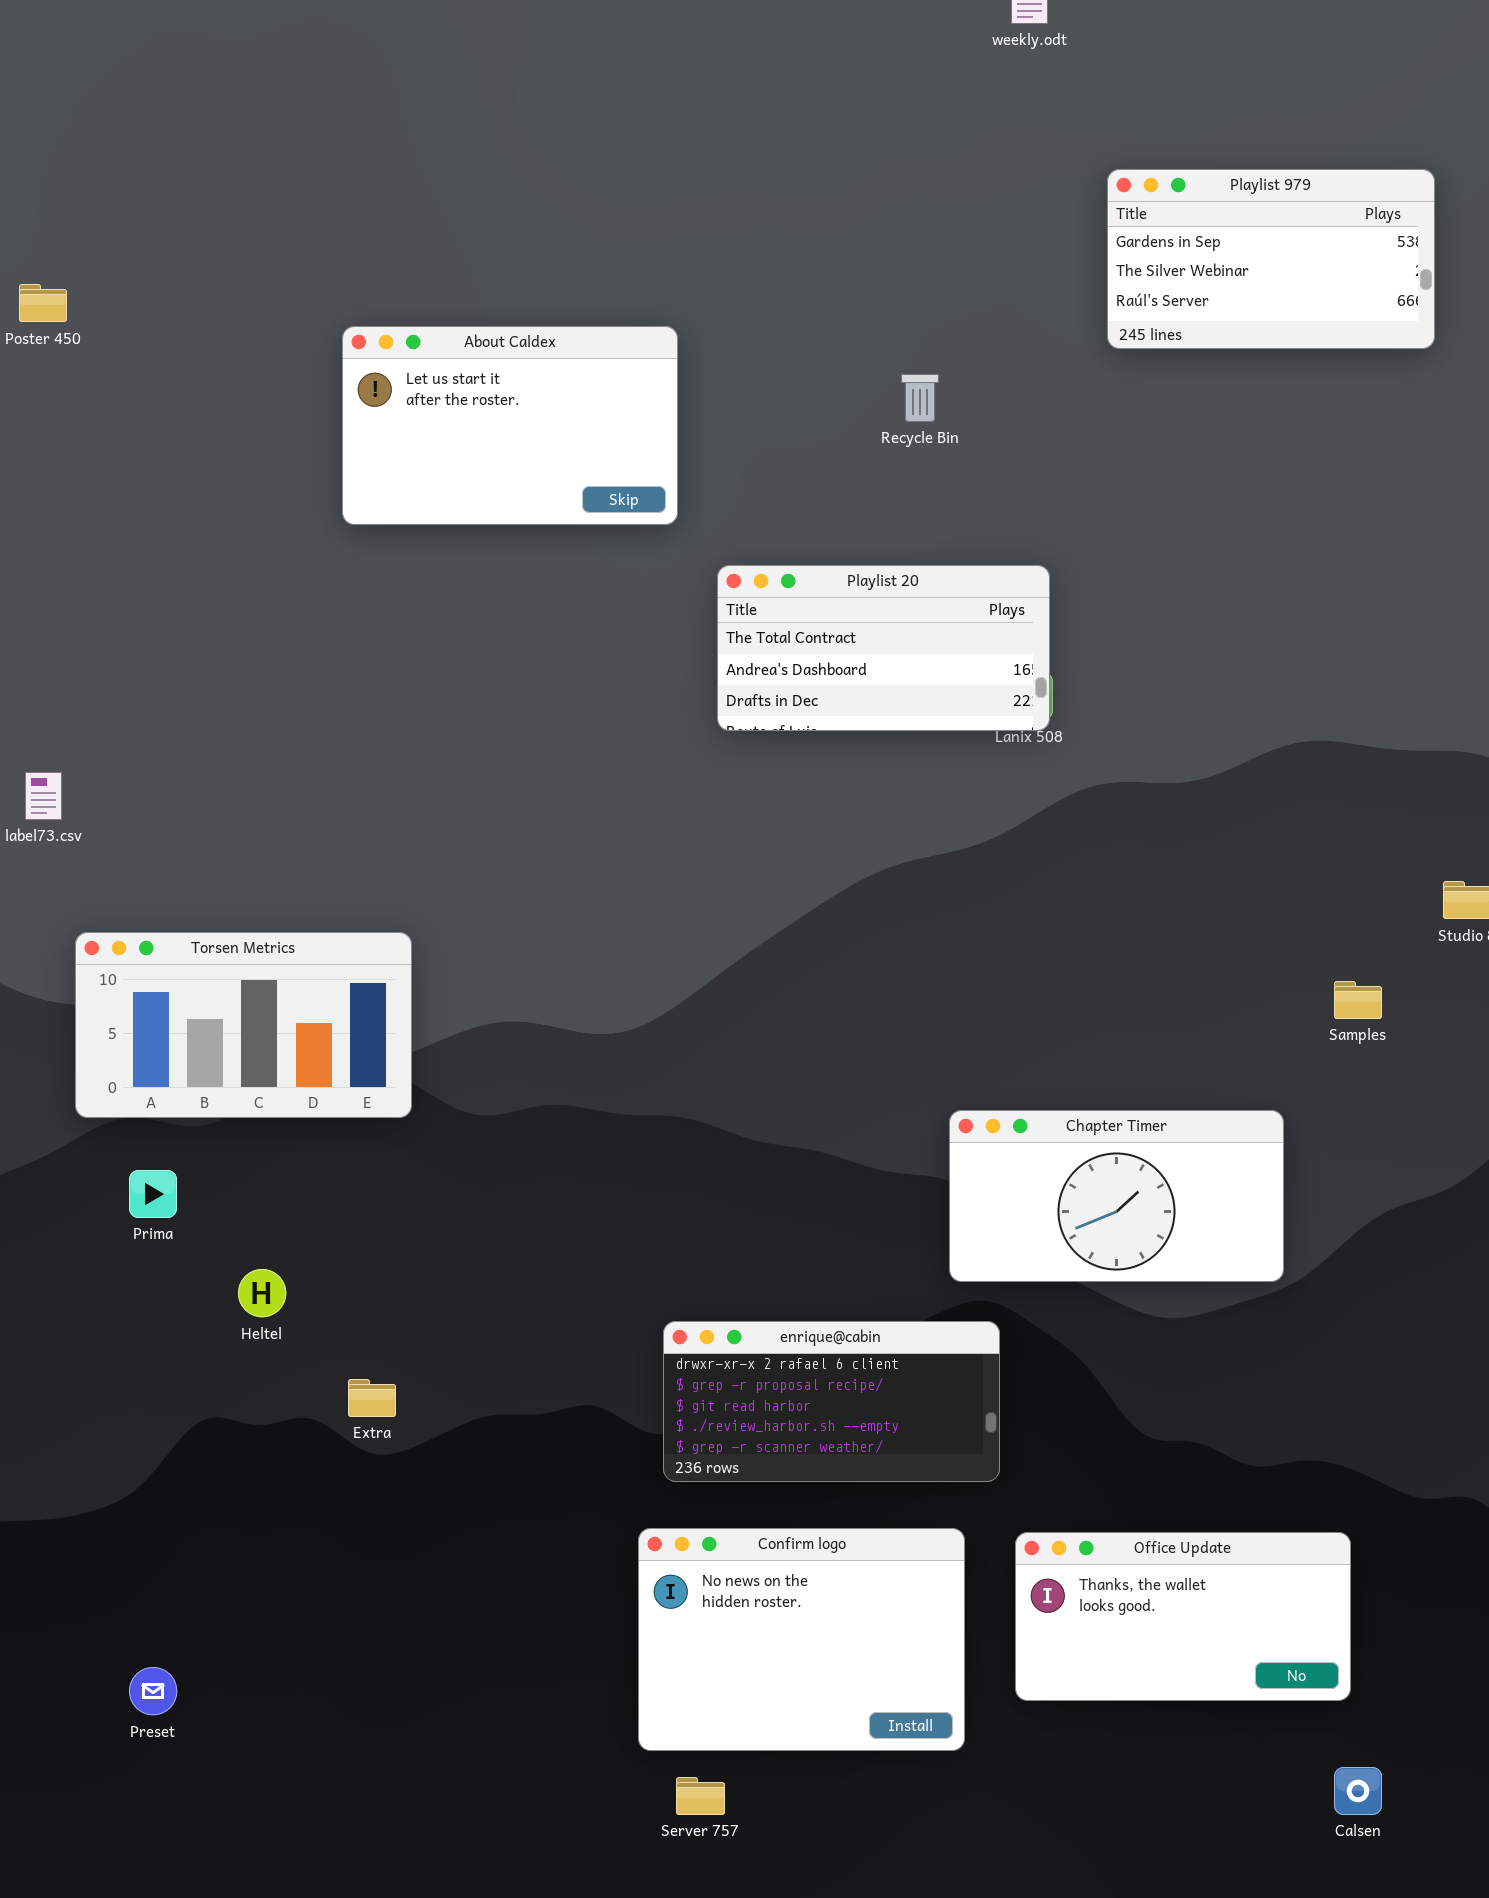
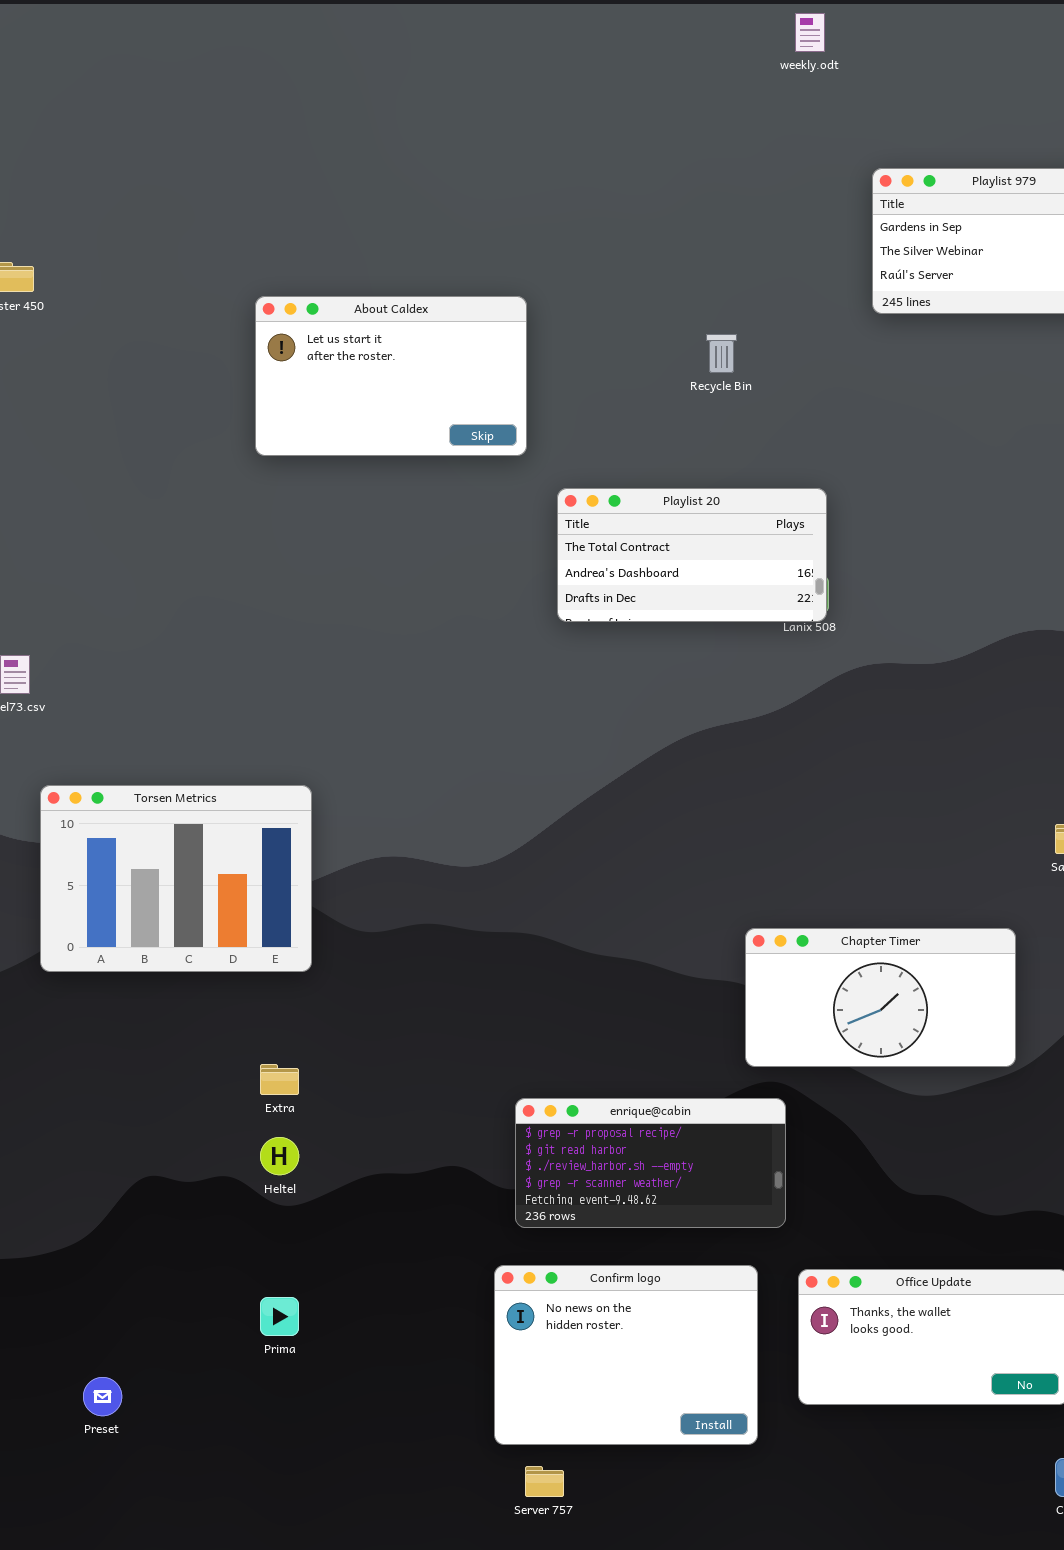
Torsen Metrics: [75,932,412,1118] -> [40,785,312,972], resized
Prima: [129,1170,177,1218] -> [260,1297,299,1336], moved
Heltel: [238,1269,286,1317] -> [260,1137,299,1175], moved
enrique@cabin: [663,1321,1000,1482] -> [515,1098,786,1228], scrolled down 1 row
Extra: [348,1379,396,1417] -> [260,1064,299,1095], moved

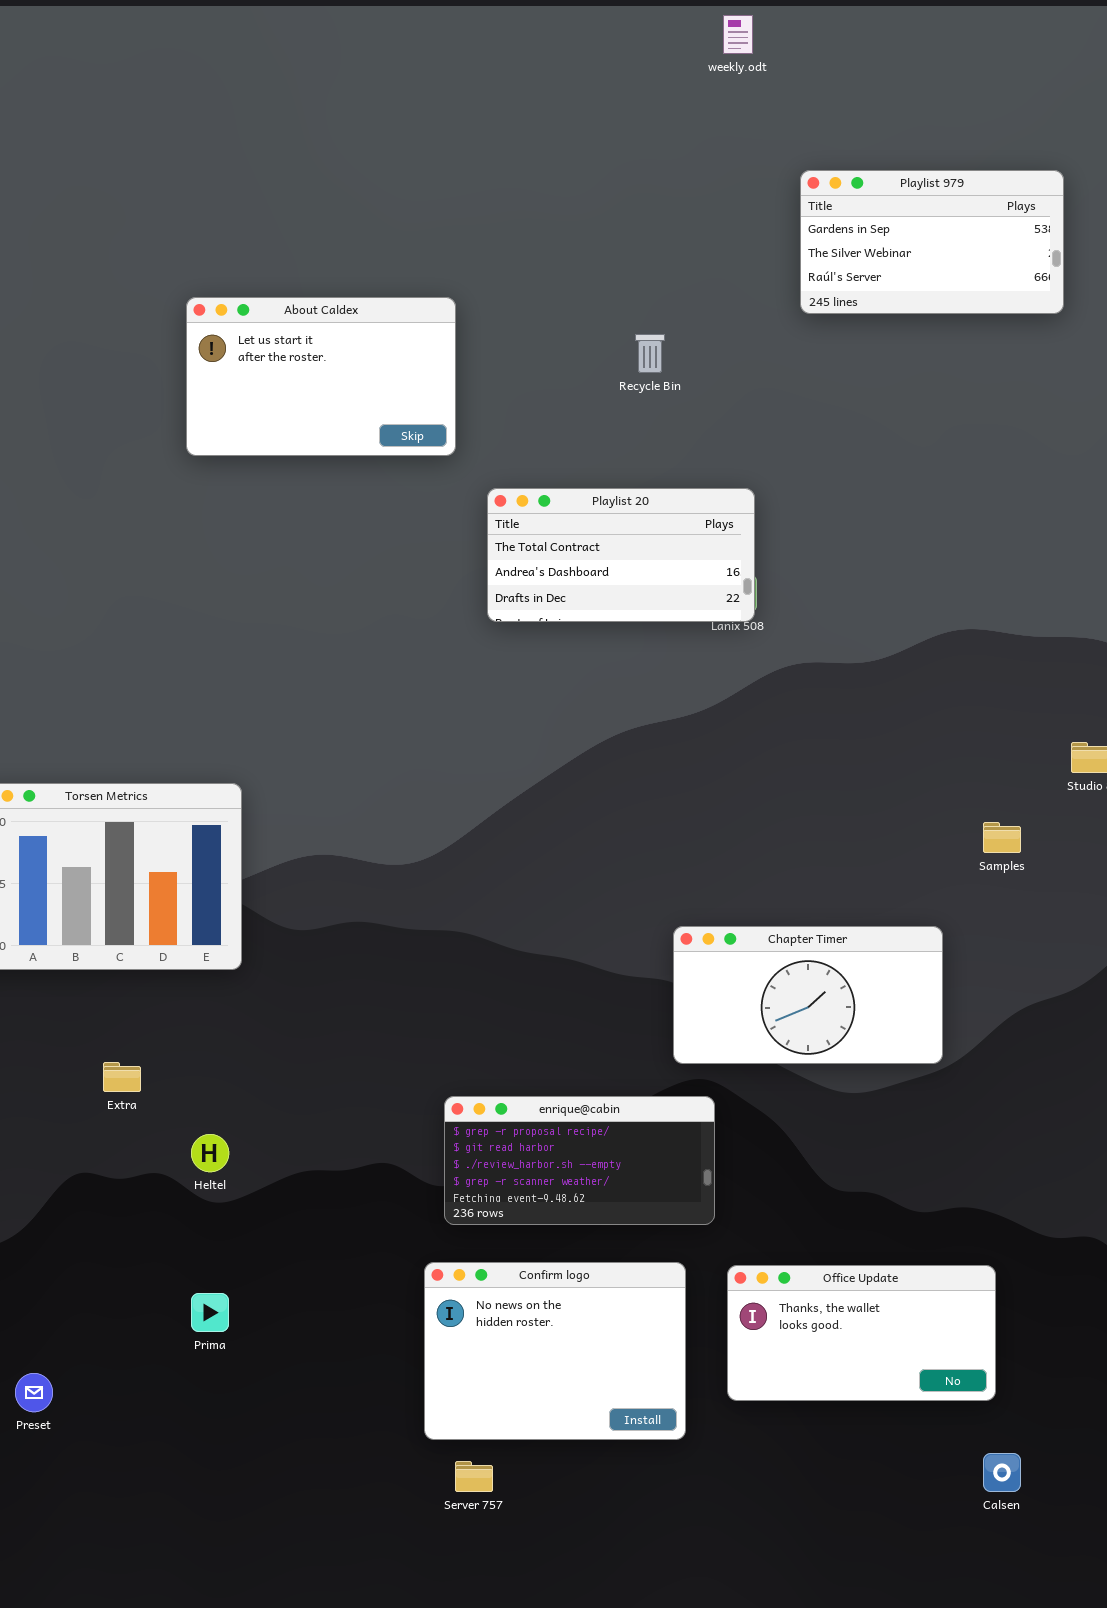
Extra: [260,1064,299,1095] -> [103,1062,141,1092], moved

